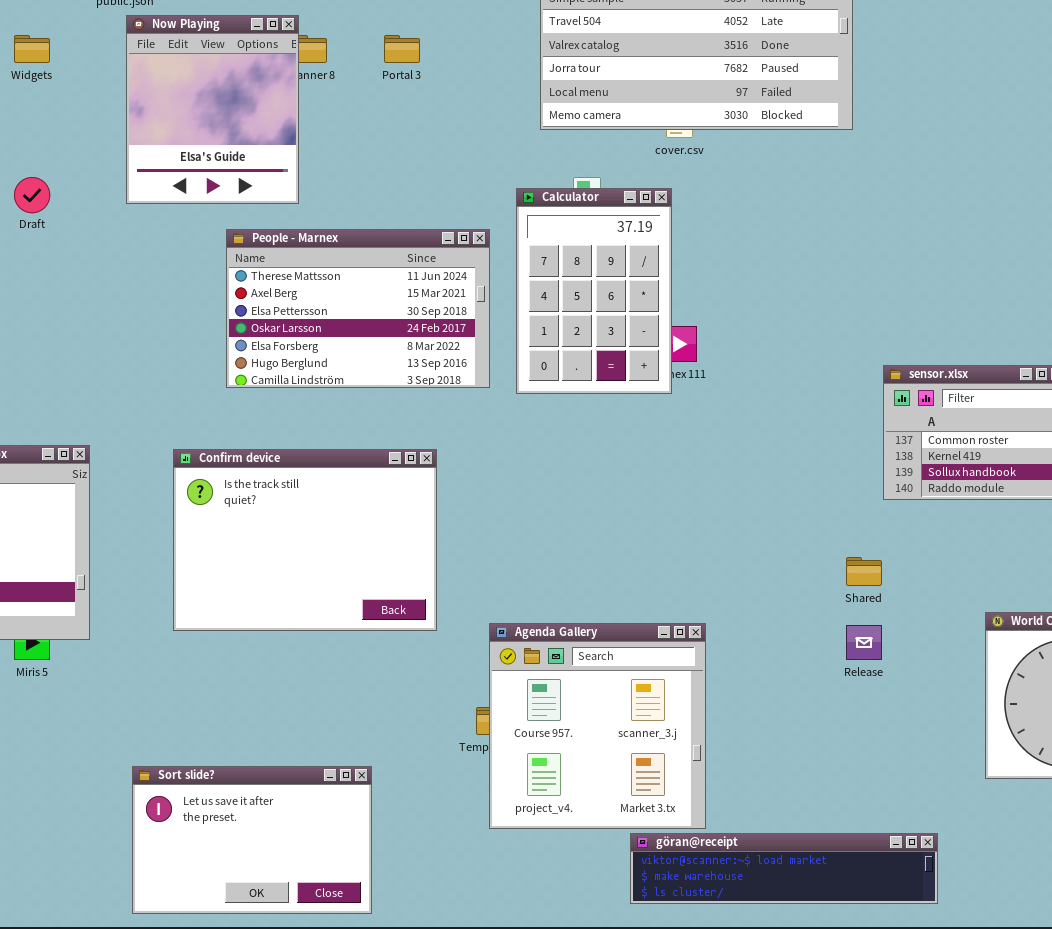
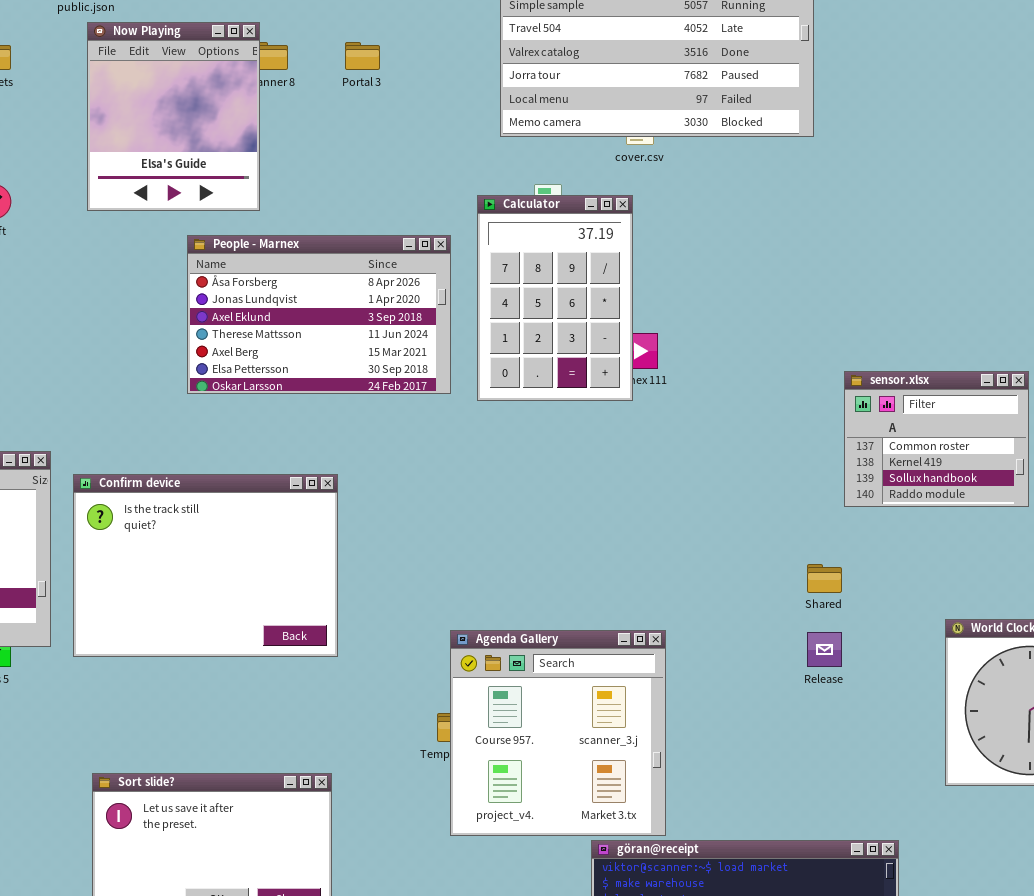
People - Marnex: [226,229,490,388] -> [187,235,451,394], scrolled up 3 rows
Confirm device: [173,449,437,631] -> [73,474,338,657], moved

